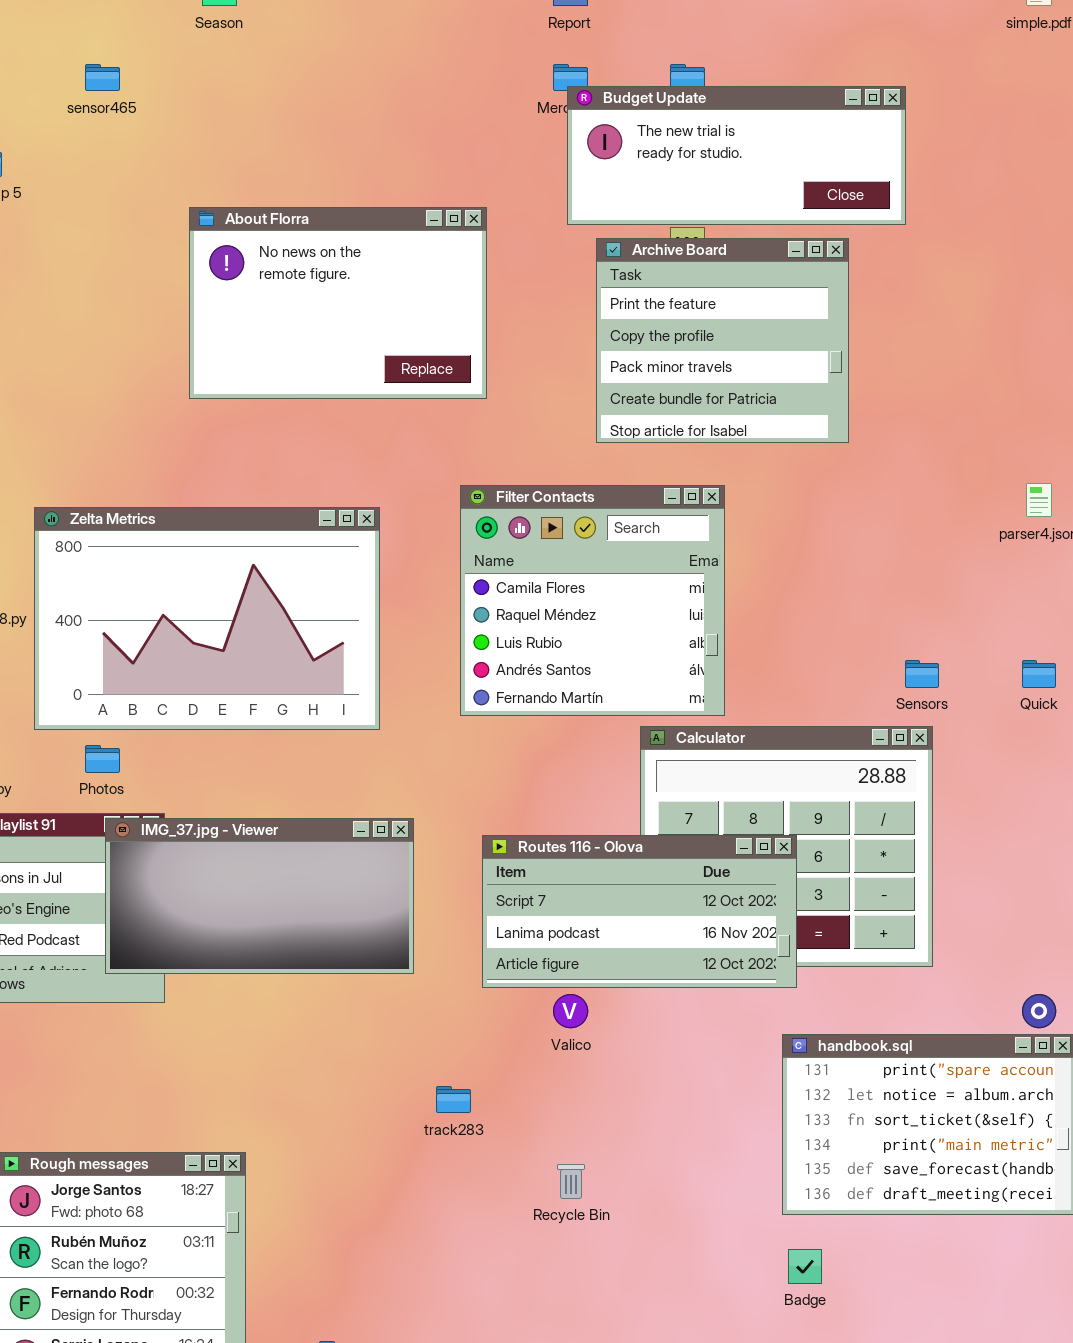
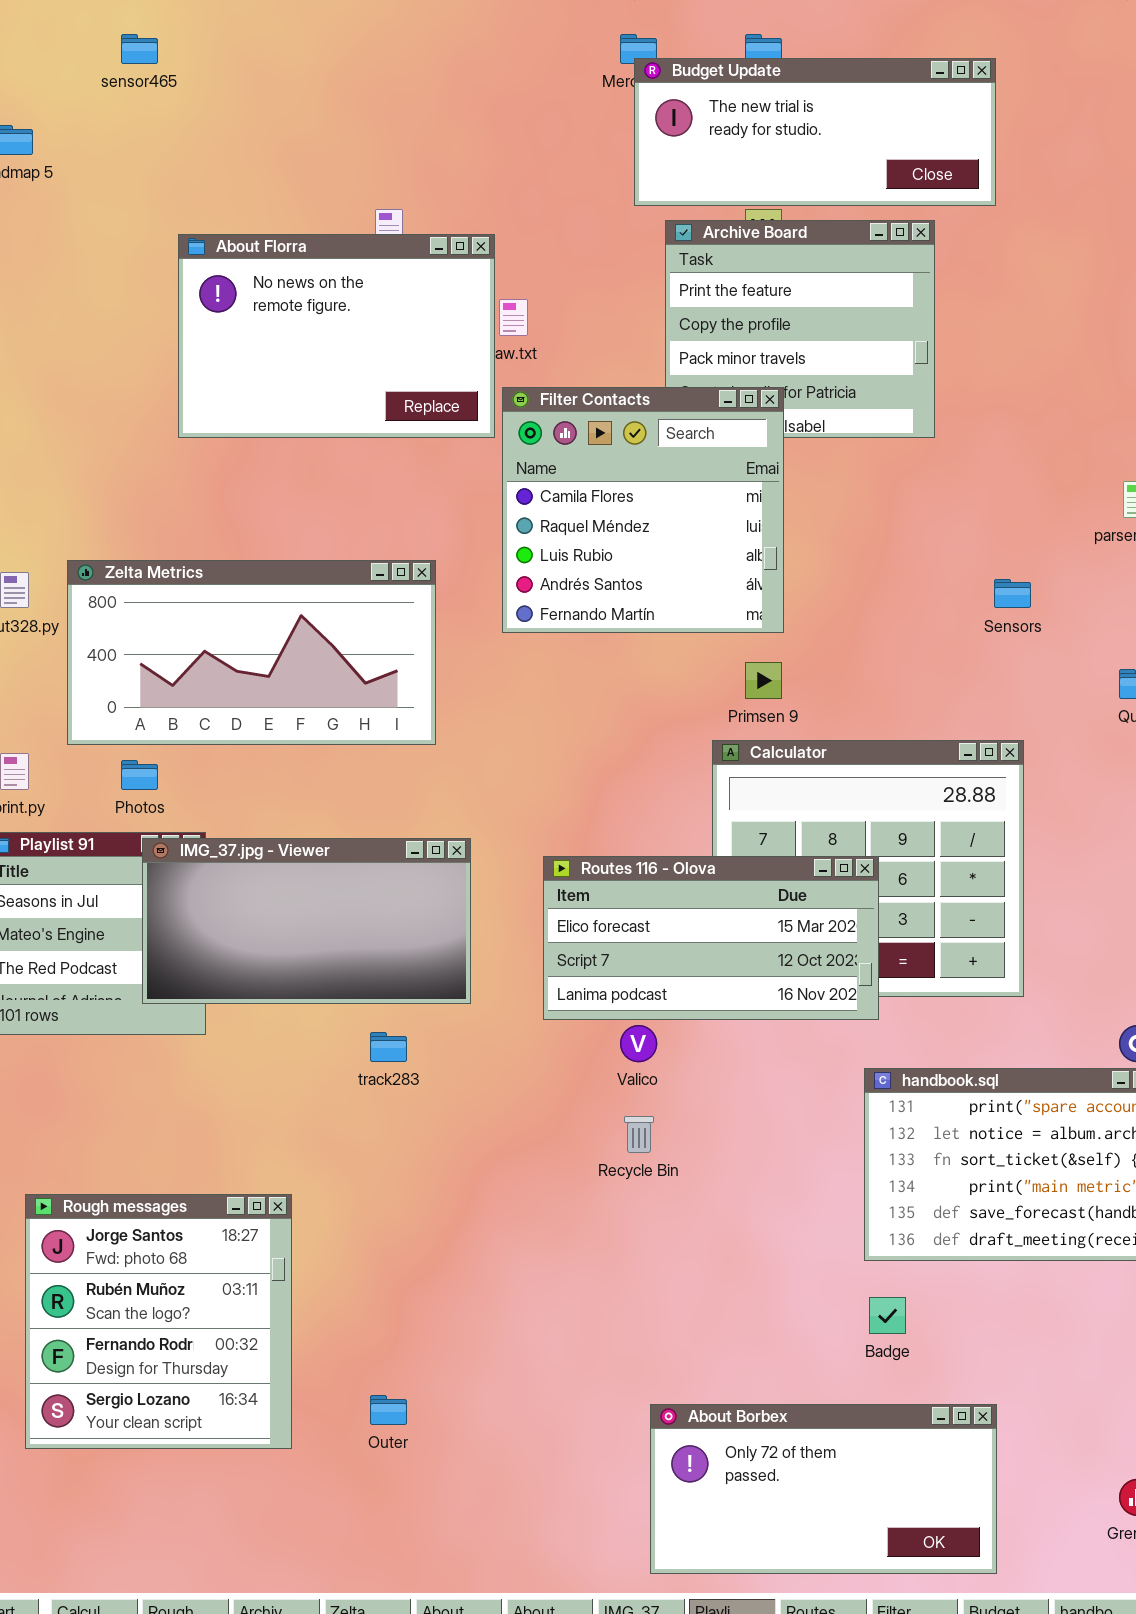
About Florra: [189,207,487,399] -> [178,234,495,438], moved
Filter Contacts: [460,485,725,716] -> [502,387,784,633], moved
Zelta Metrics: [34,507,380,730] -> [67,560,436,745], resized
Sensors: [905,660,939,688] -> [994,579,1031,608], moved
Routes 116 - Olova: [482,835,797,988] -> [543,856,879,1020], scrolled up 1 row
track283: [436,1086,471,1113] -> [370,1032,407,1062], moved
Recycle Bin: [557,1164,585,1199] -> [624,1116,654,1153], moved

